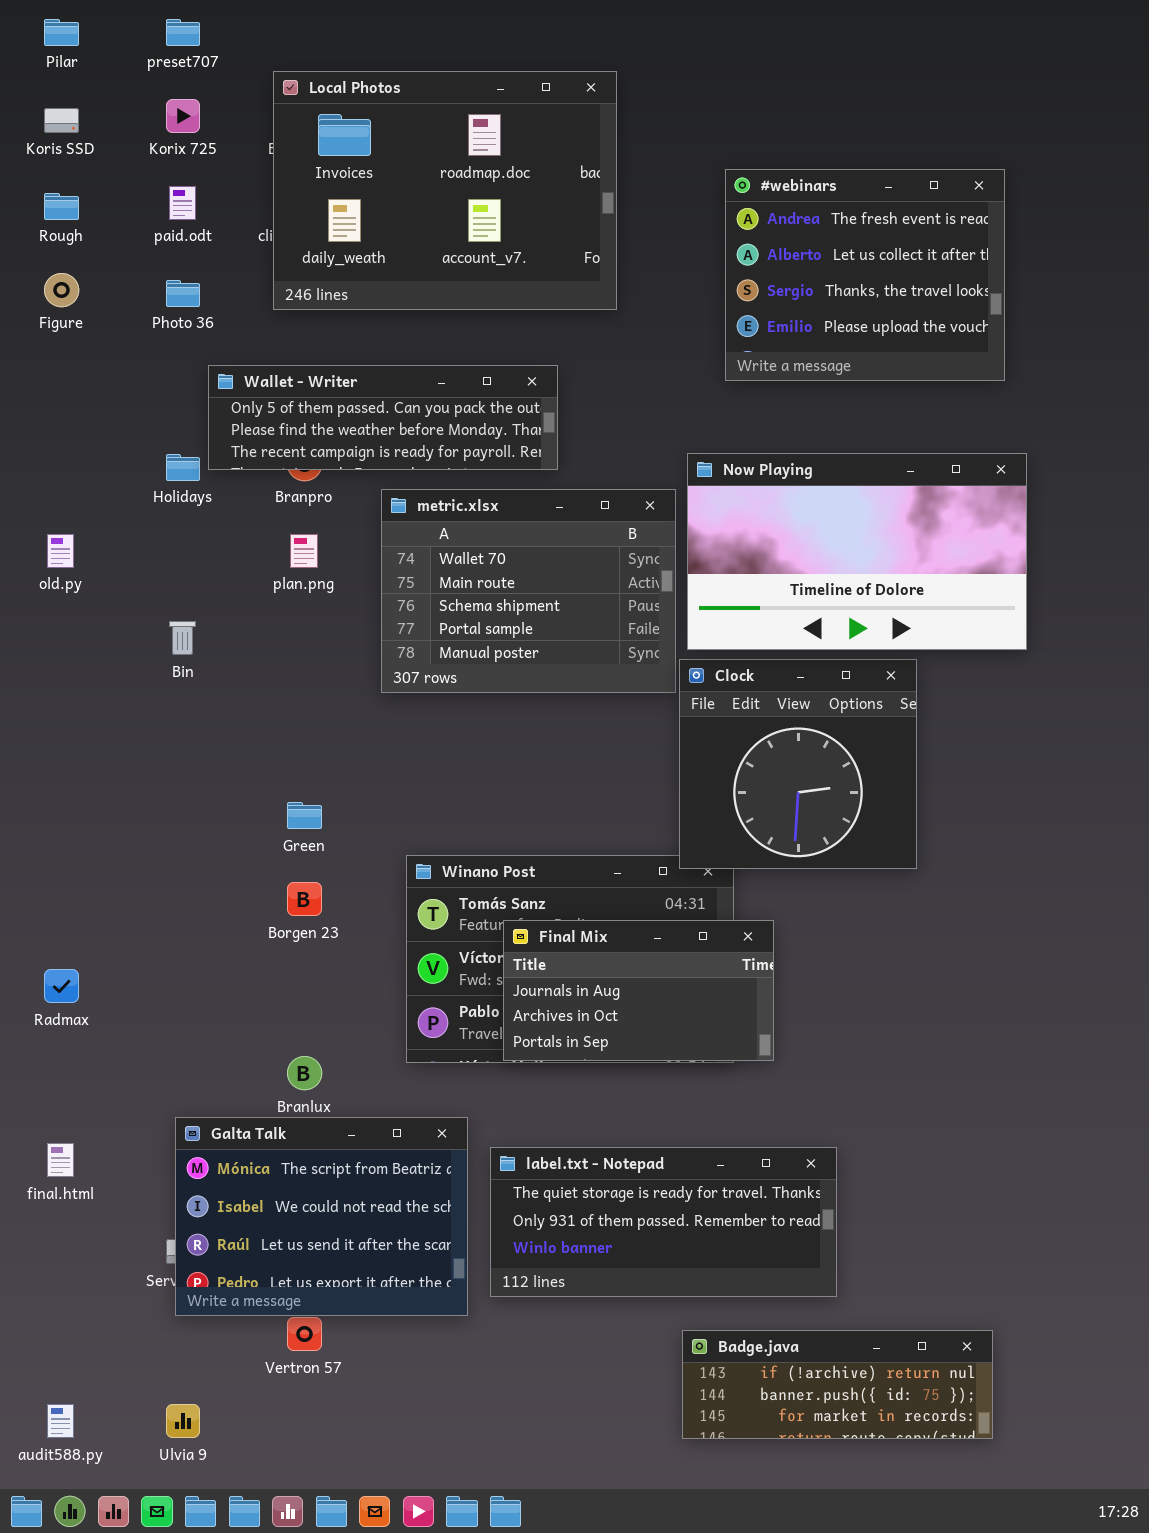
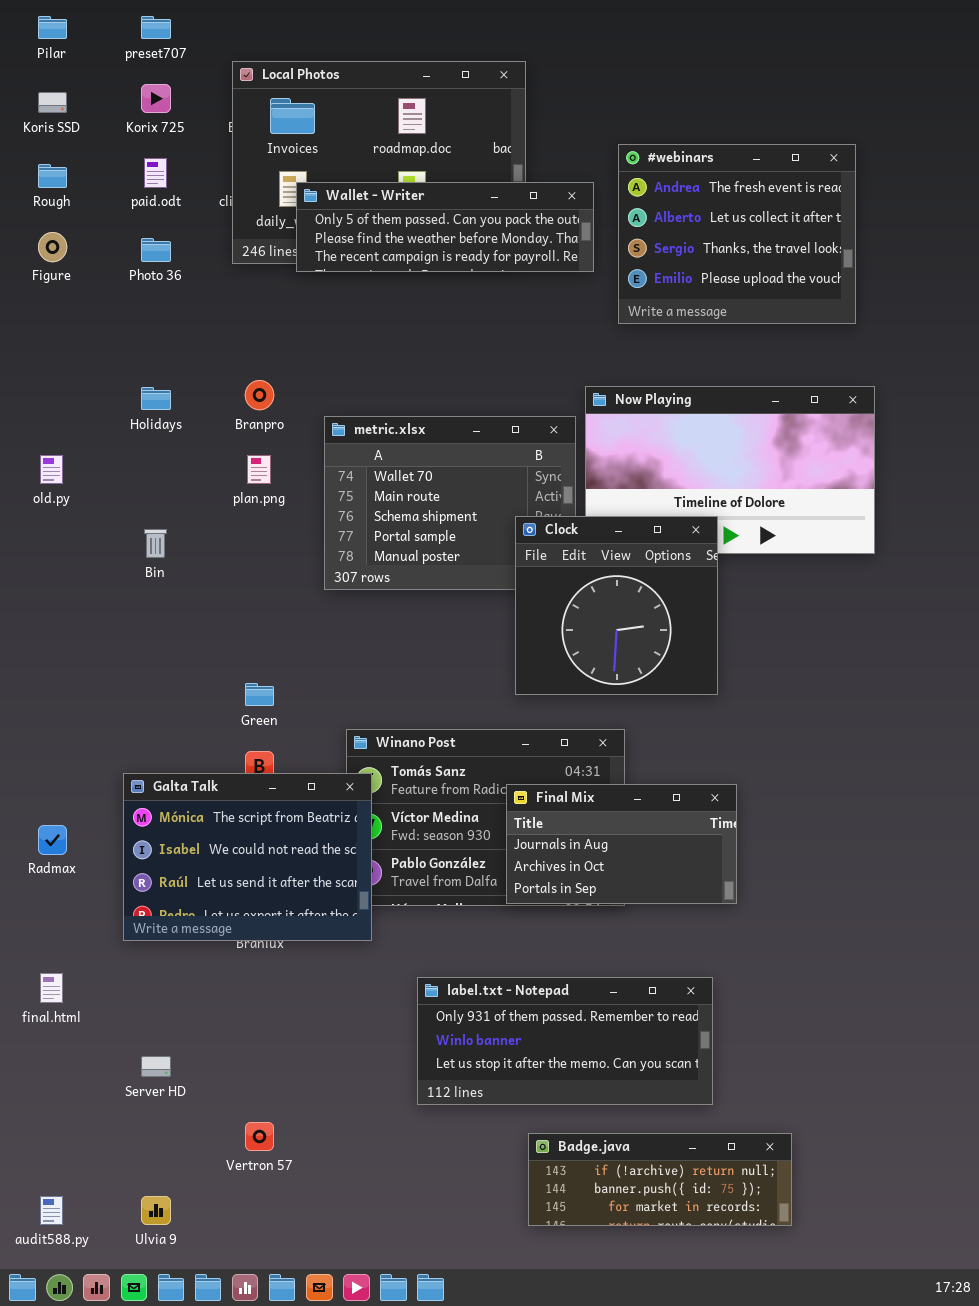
Wallet - Writer: [208,365,558,470] -> [296,182,594,272], moved
Clock: [679,659,917,869] -> [515,516,718,695], moved
Final Mix: [503,920,774,1061] -> [506,784,737,904], moved
Galta Talk: [175,1117,468,1316] -> [123,773,372,941], moved
label.txt - Notepad: [490,1147,837,1297] -> [417,977,713,1105], scrolled down 1 row
Badge.java: [682,1330,993,1439] -> [528,1133,792,1226], moved

